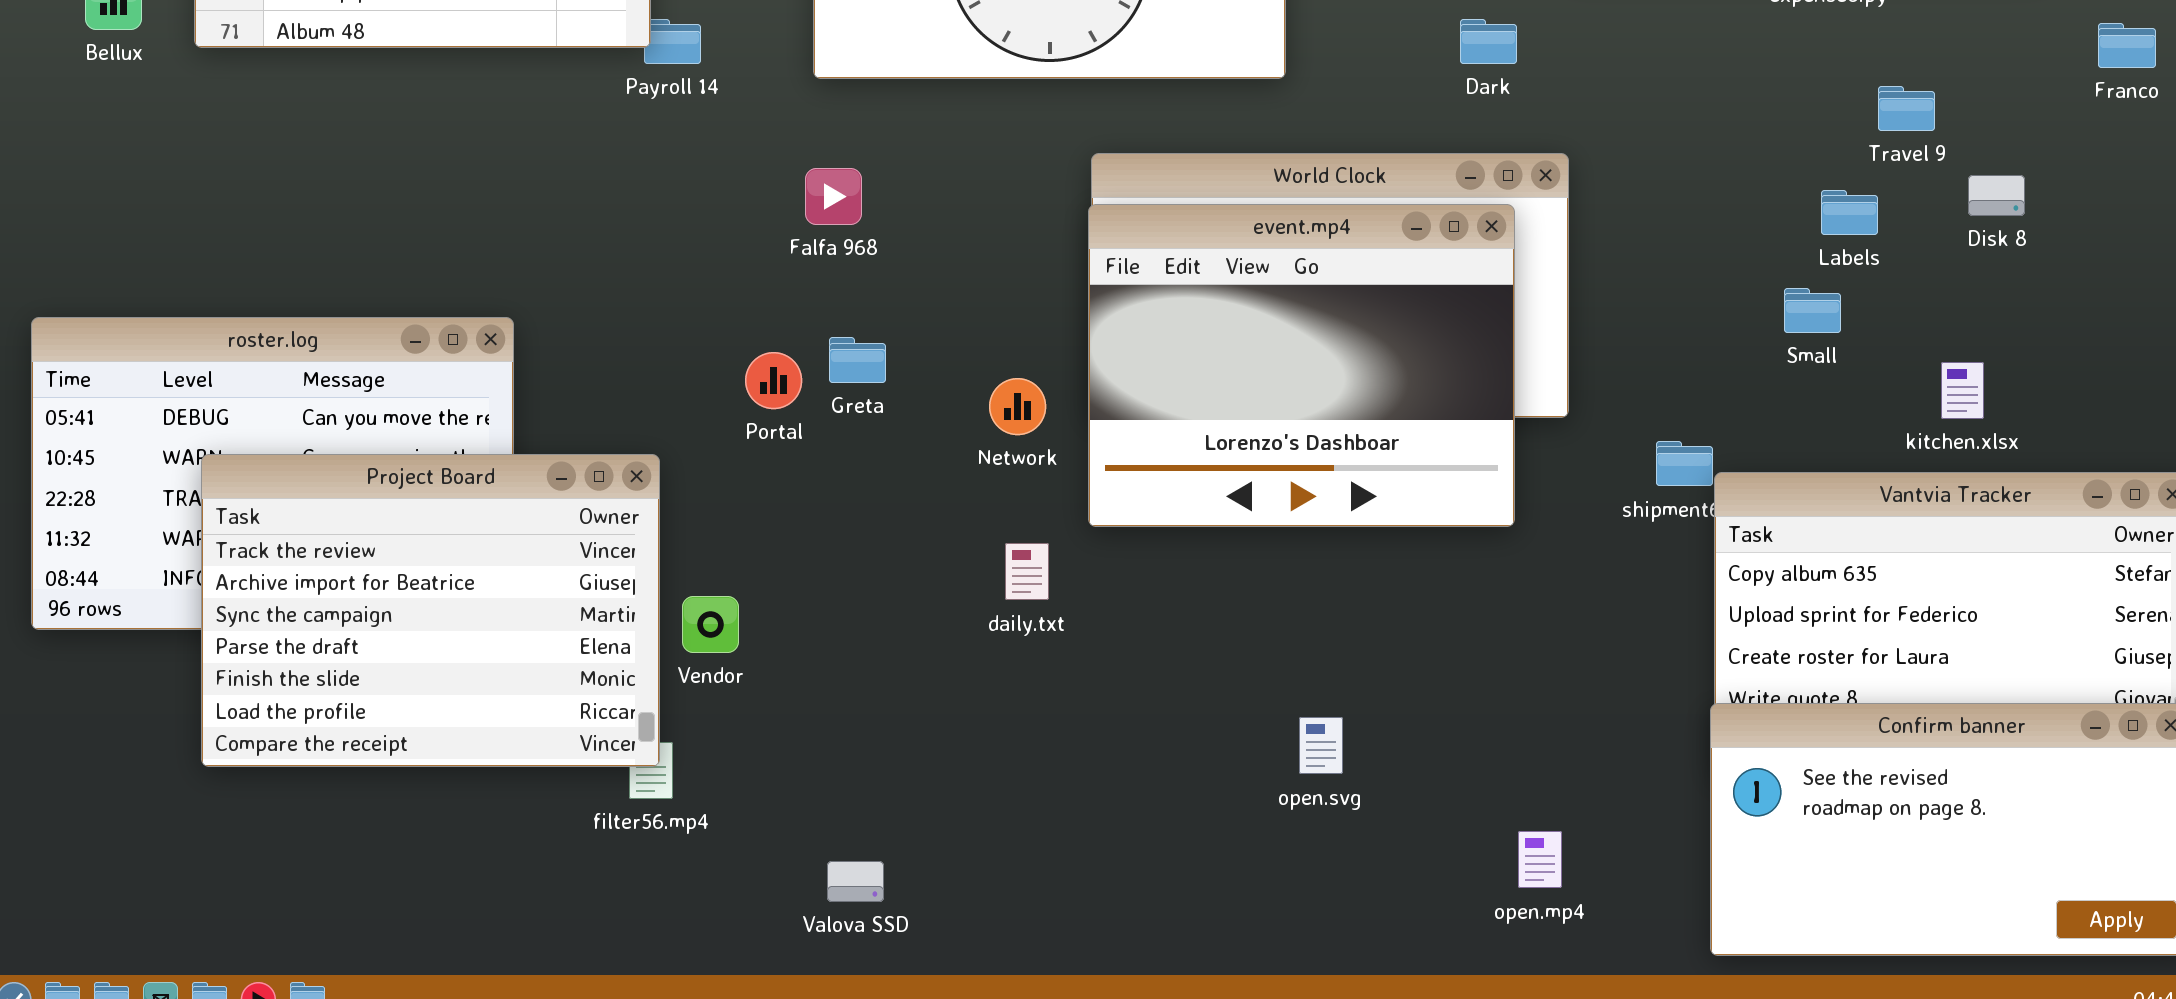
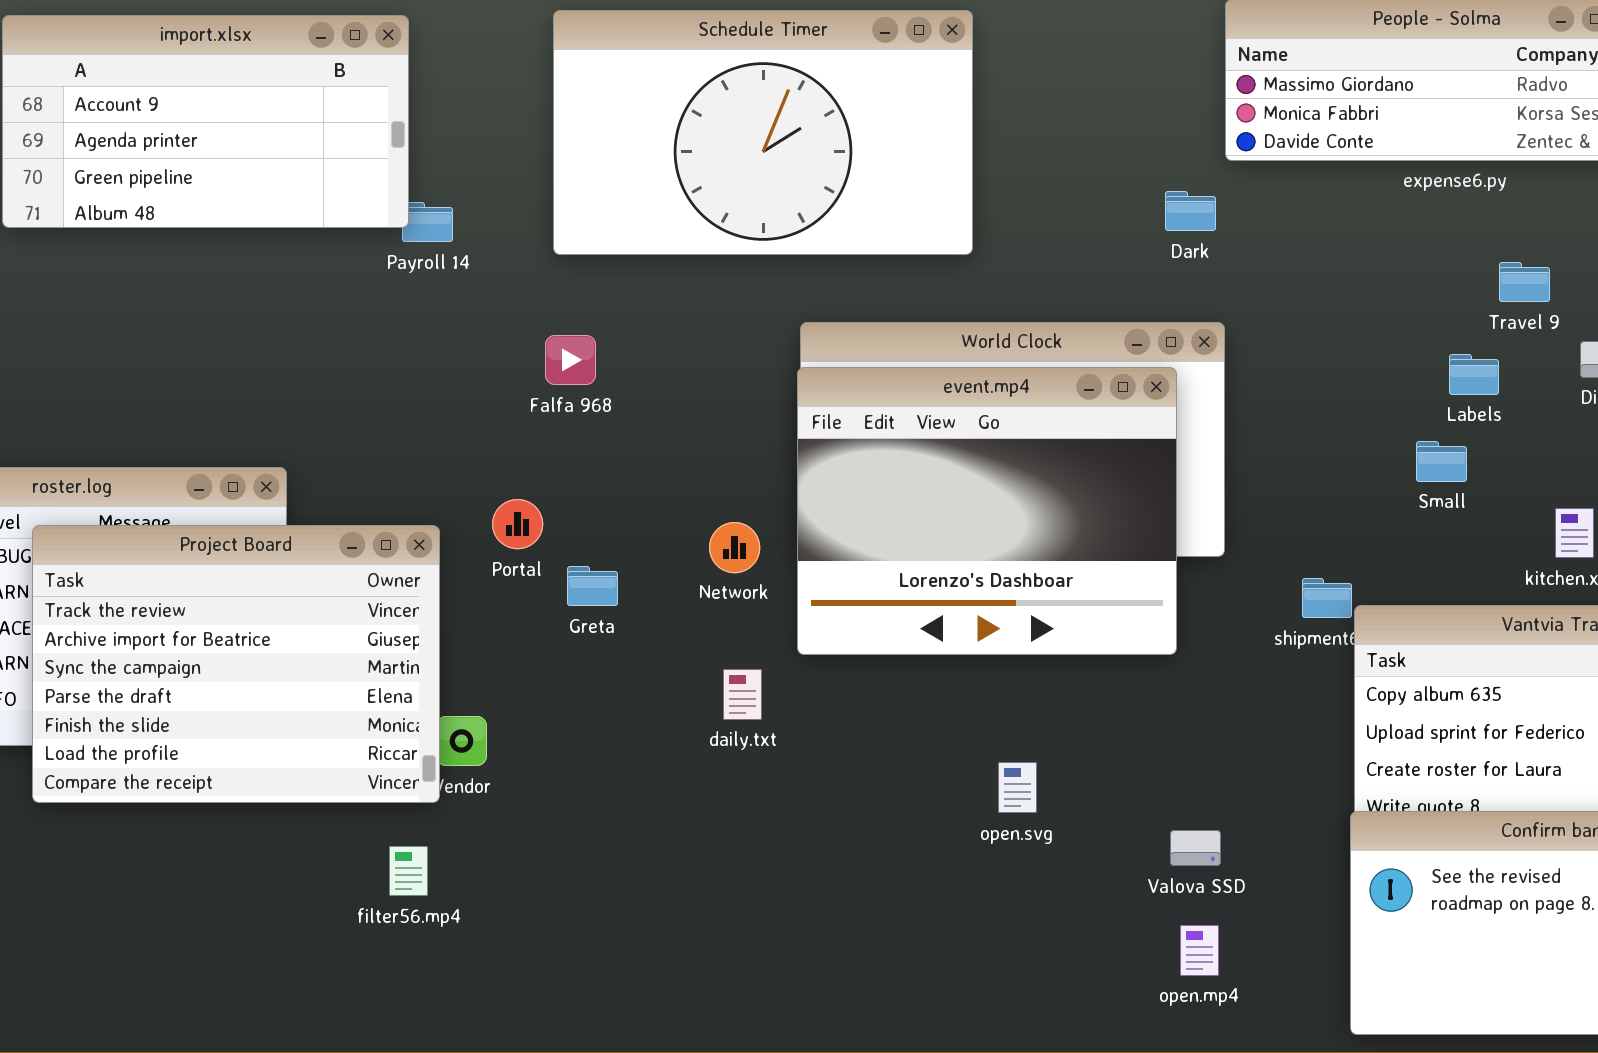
Dark: [1460,19,1517,64] -> [1165,191,1216,231], moved
Greta: [829,337,886,383] -> [567,566,618,606], moved
Project Board: [201,454,660,767] -> [32,525,440,803], moved
open.svg: [1299,717,1343,774] -> [998,762,1037,813], moved
Valova SSD: [827,861,884,902] -> [1170,830,1221,866], moved

